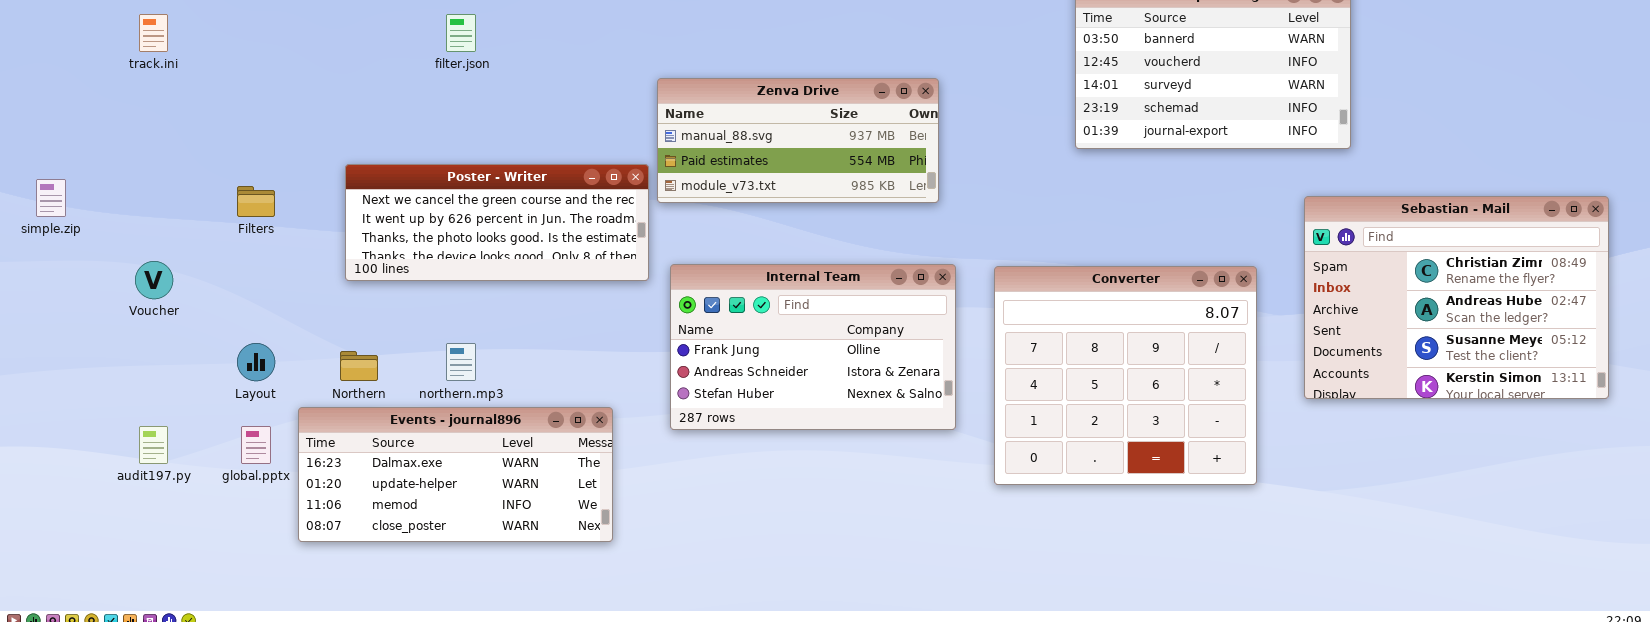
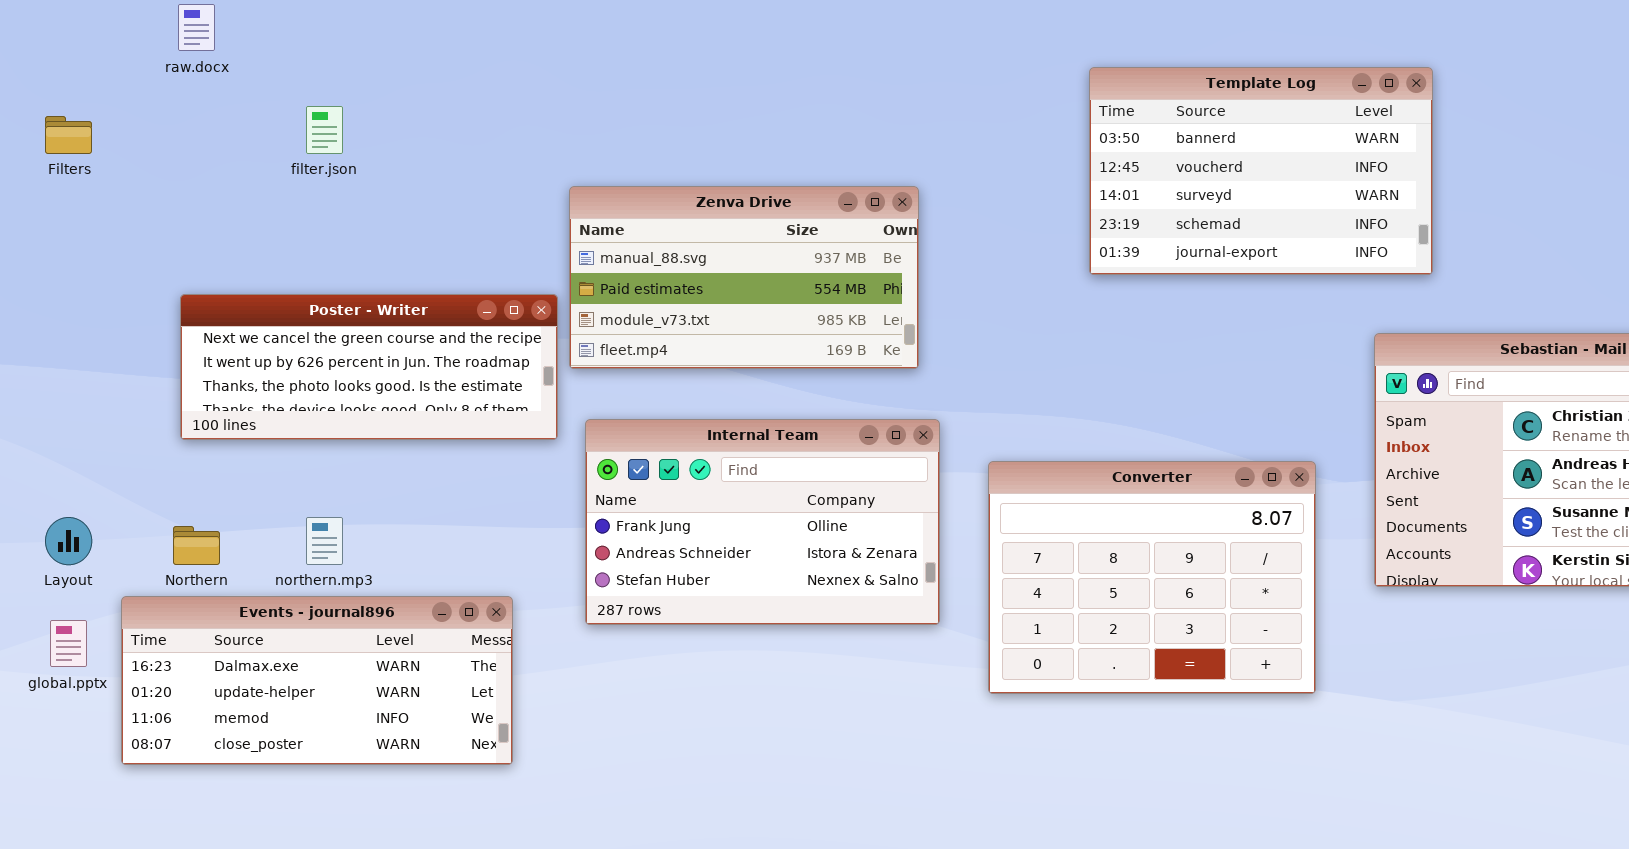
Zenva Drive: [657,78,939,203] -> [569,186,919,369], resized
Filters: [237,186,275,217] -> [45,116,92,154], moved
Converter: [994,266,1257,485] -> [988,461,1316,694], resized

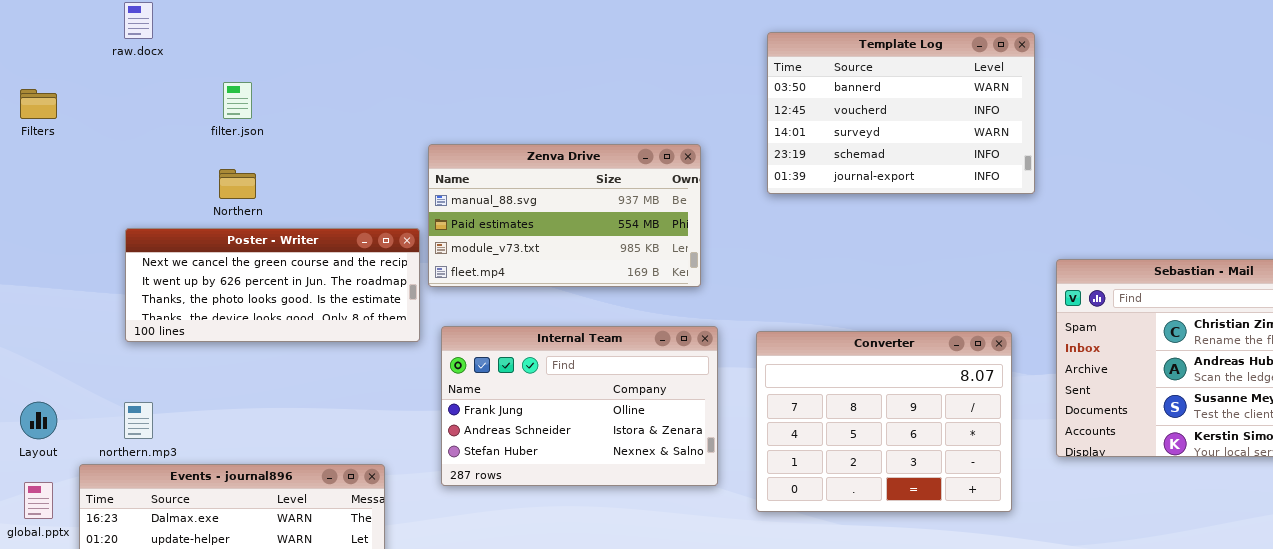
Template Log: [1089,67,1433,275] -> [767,32,1035,194], moved
Converter: [988,461,1316,694] -> [756,331,1012,512], moved
northern.mp3: [306,517,343,565] -> [124,402,153,439], moved
Northern: [173,526,220,565] -> [219,169,256,199], moved

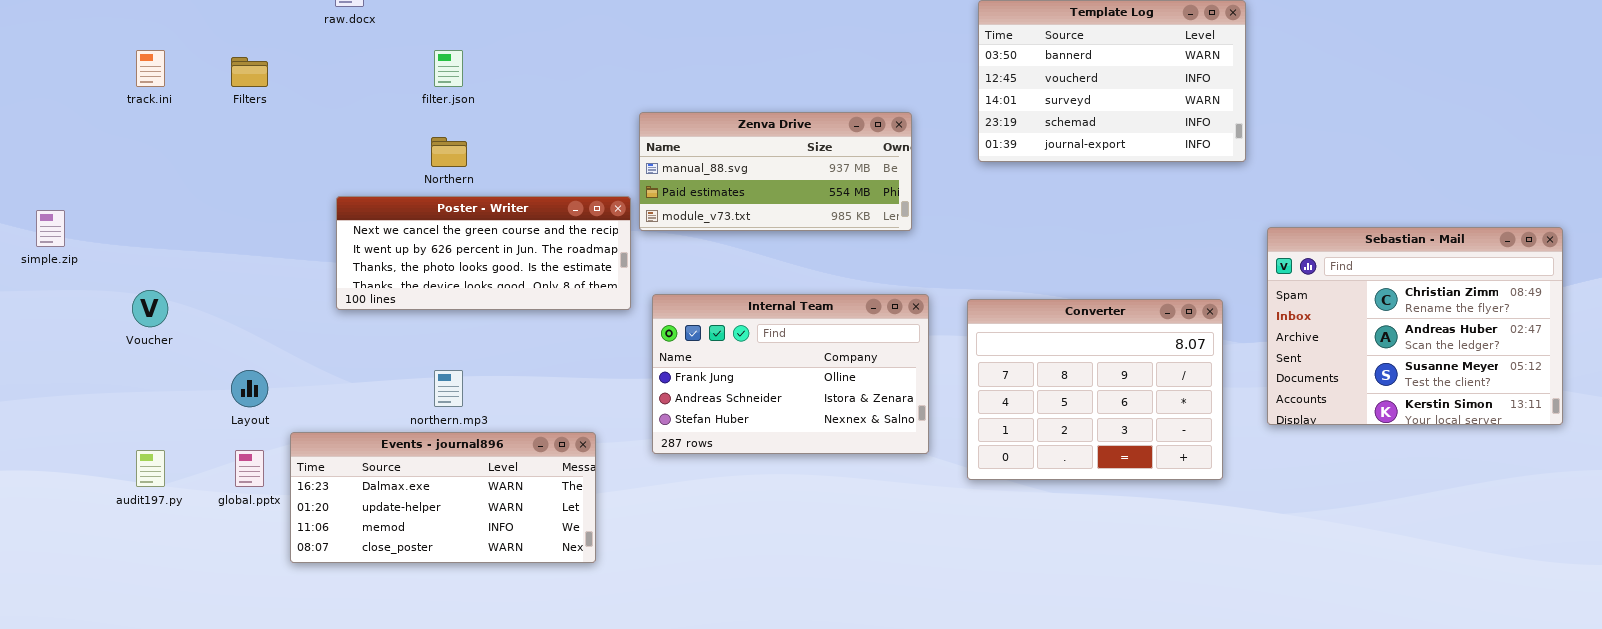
Zenva Drive: [428,144,701,287] -> [639,112,912,231], resized
northern.mp3: [124,402,153,439] -> [434,370,463,407], moved

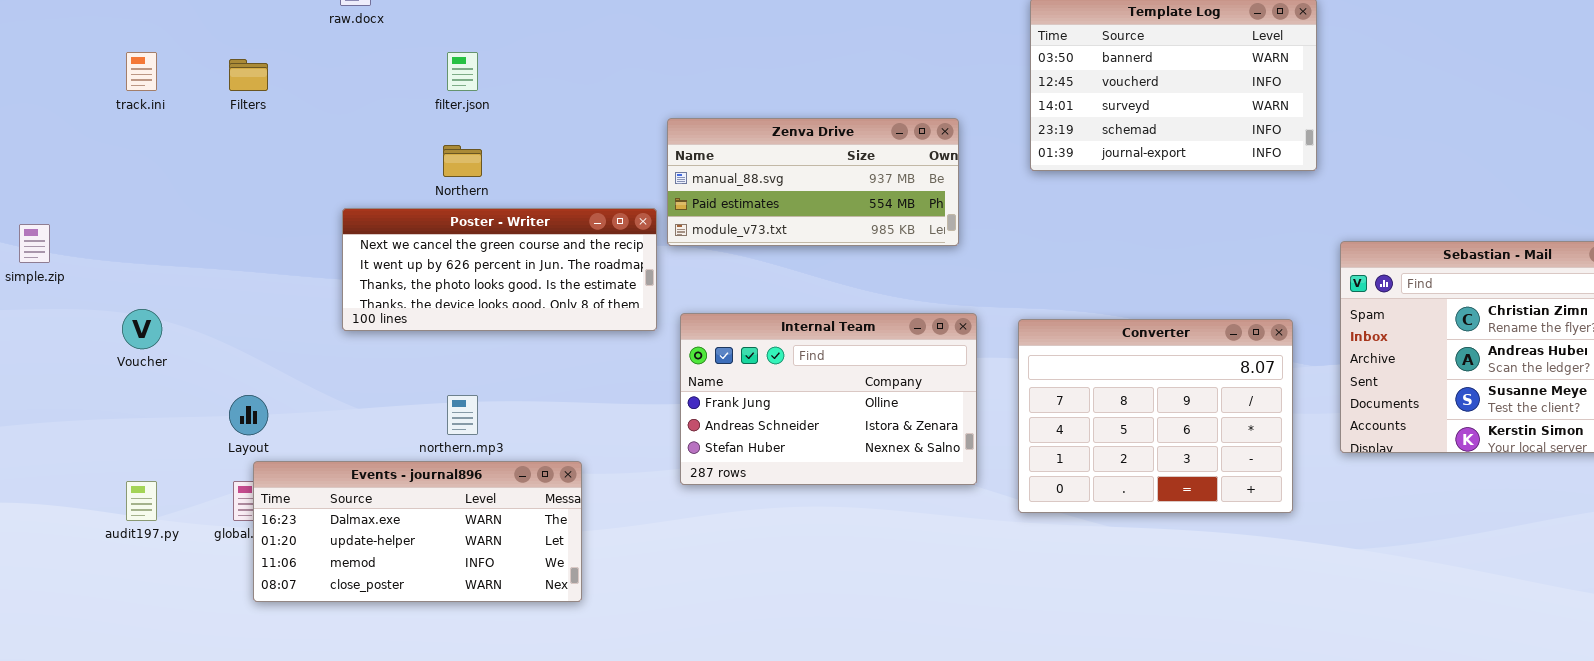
Events - journal896: [290,432,596,563] -> [253,461,582,602], moved

